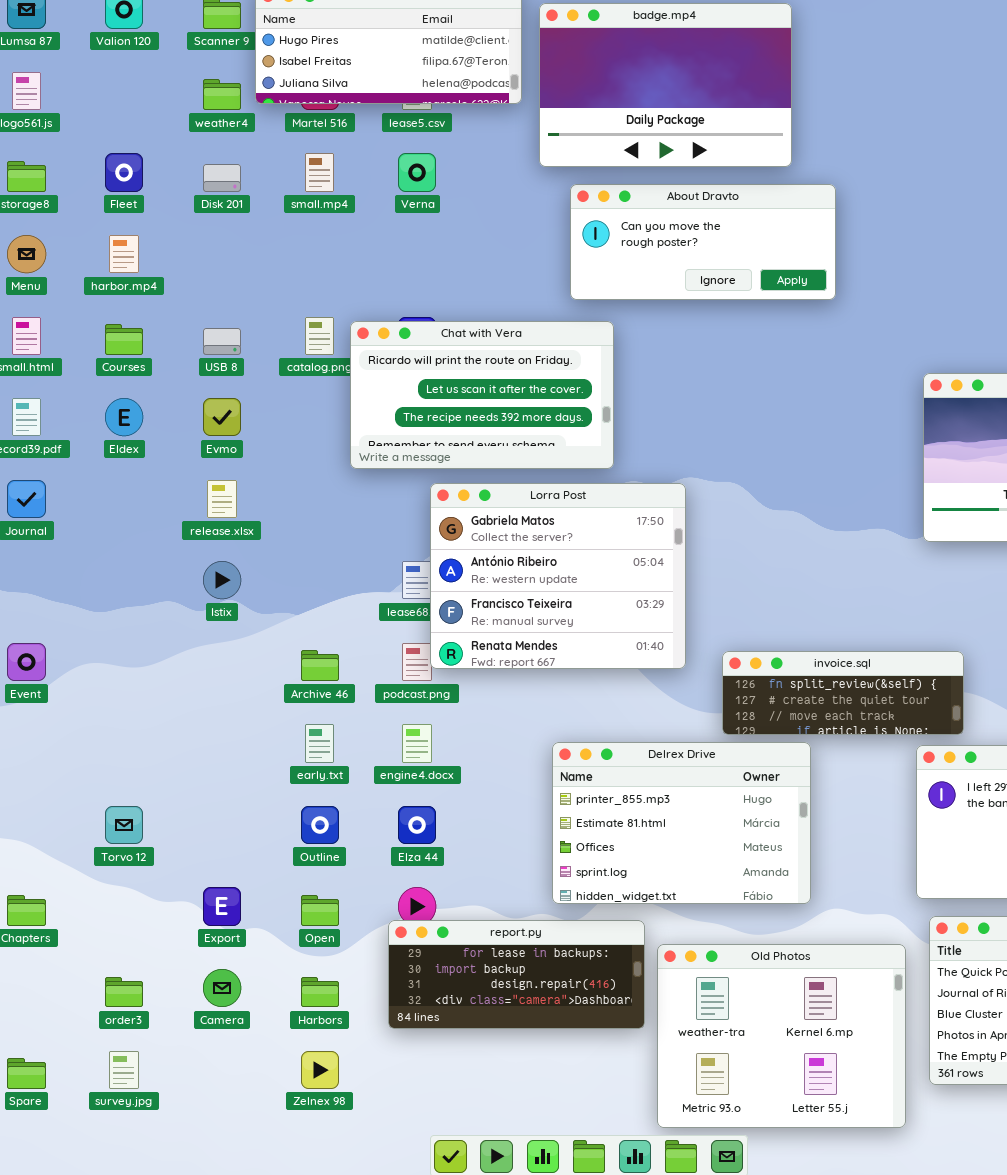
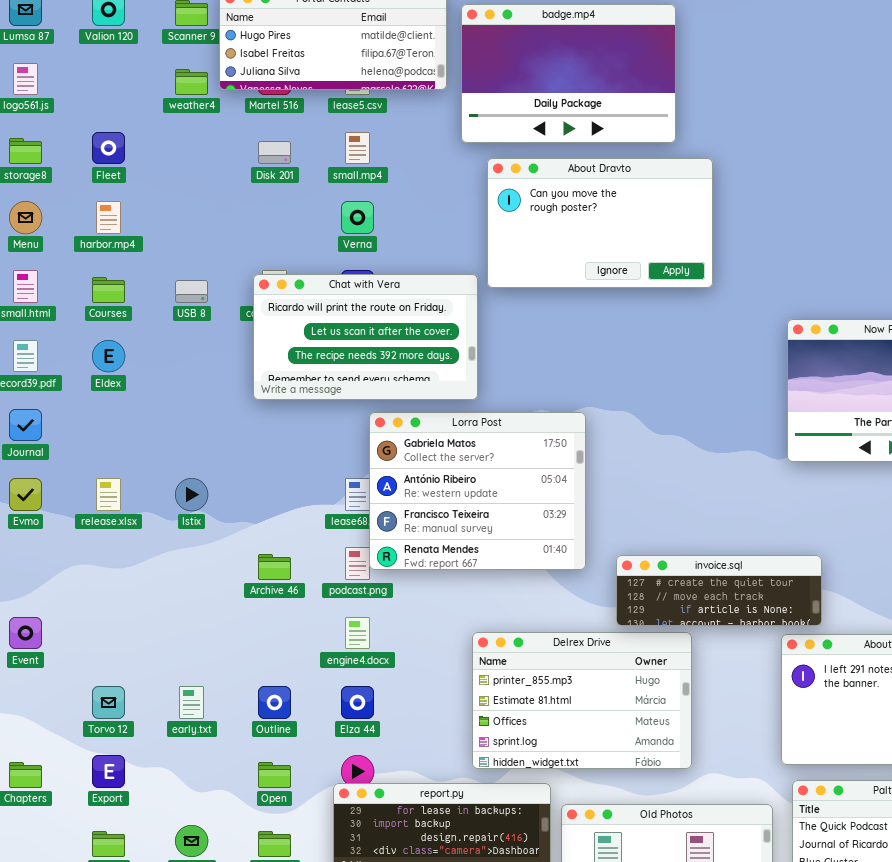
small.mp4: [305,153,334,192] -> [345,132,370,164], moved
Verna: [398,153,436,192] -> [341,201,374,234], moved
Disk 201: [203,164,241,192] -> [258,141,291,164], moved
About Dravto: [570,184,836,300] -> [487,158,713,288], resized
Chat with Vera: [350,321,614,469] -> [253,274,478,400], moved
Evmo: [203,398,241,436] -> [9,478,42,511], moved
release.xlsx: [207,480,237,518] -> [96,478,121,511], moved
Event: [7,643,46,681] -> [9,617,42,649], moved
invoice.sql: [722,651,964,735] -> [616,555,822,626], scrolled down 1 row
early.txt: [305,724,334,763] -> [179,686,204,719], moved
Export: [203,887,241,926] -> [92,755,125,788], moved

